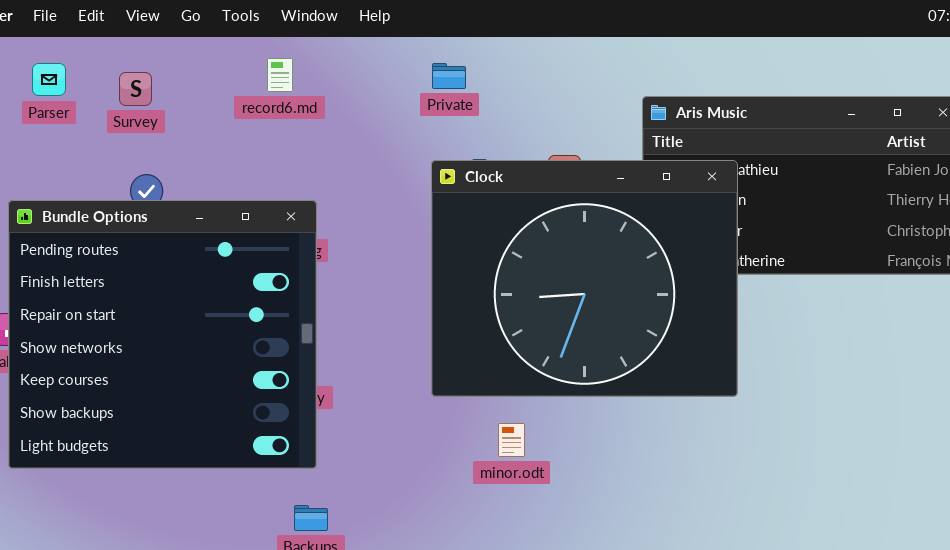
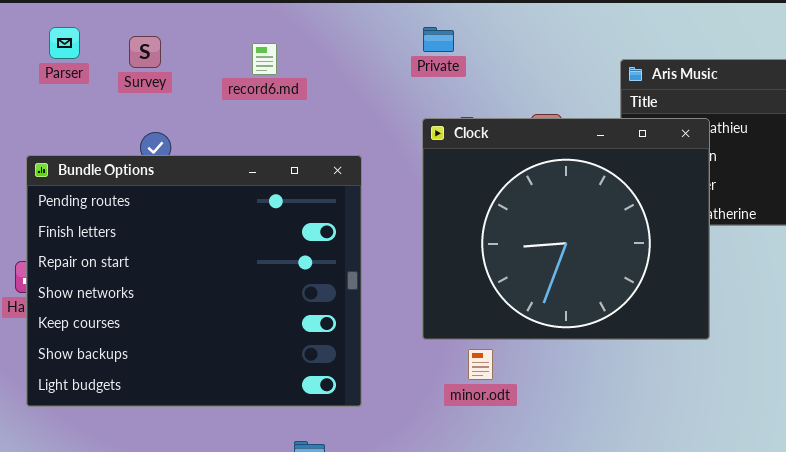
record6.md: [267,58,293,92] -> [252,43,277,75], moved
Bundle Options: [8,200,317,469] -> [26,155,362,407], resized
minor.odt: [498,423,525,457] -> [468,349,493,380], moved

